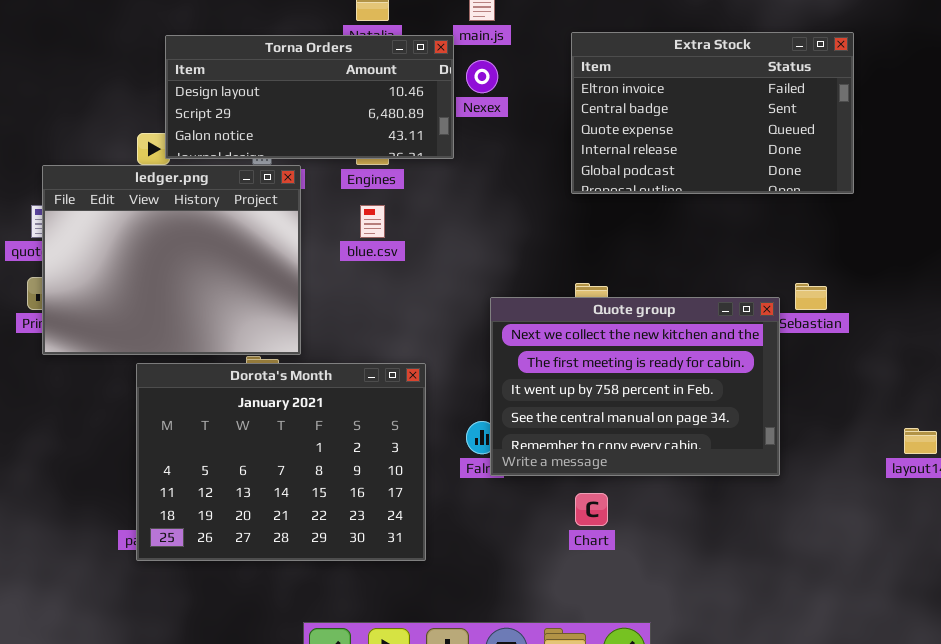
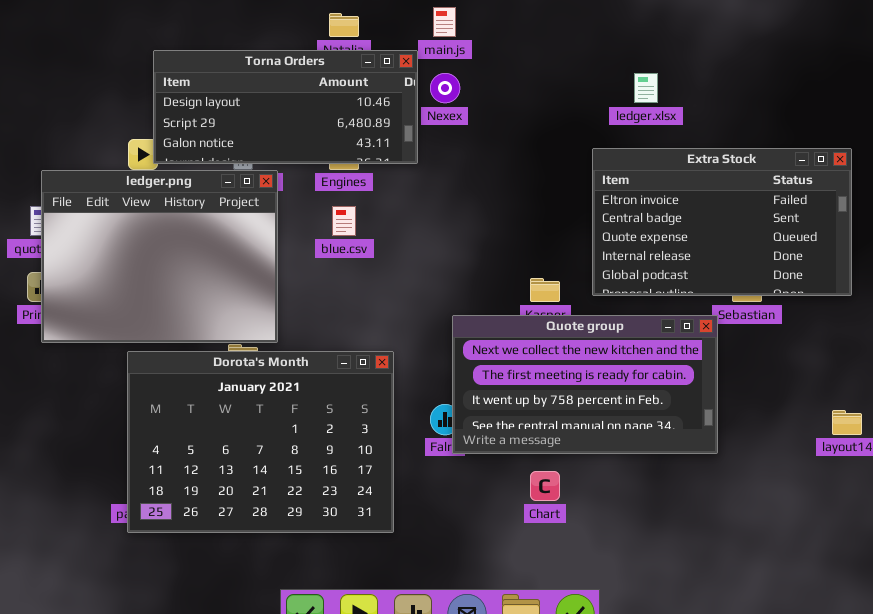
Extra Stock: [571,32,854,194] -> [592,148,852,296], moved
Quote group: [490,297,780,476] -> [452,315,718,454], resized

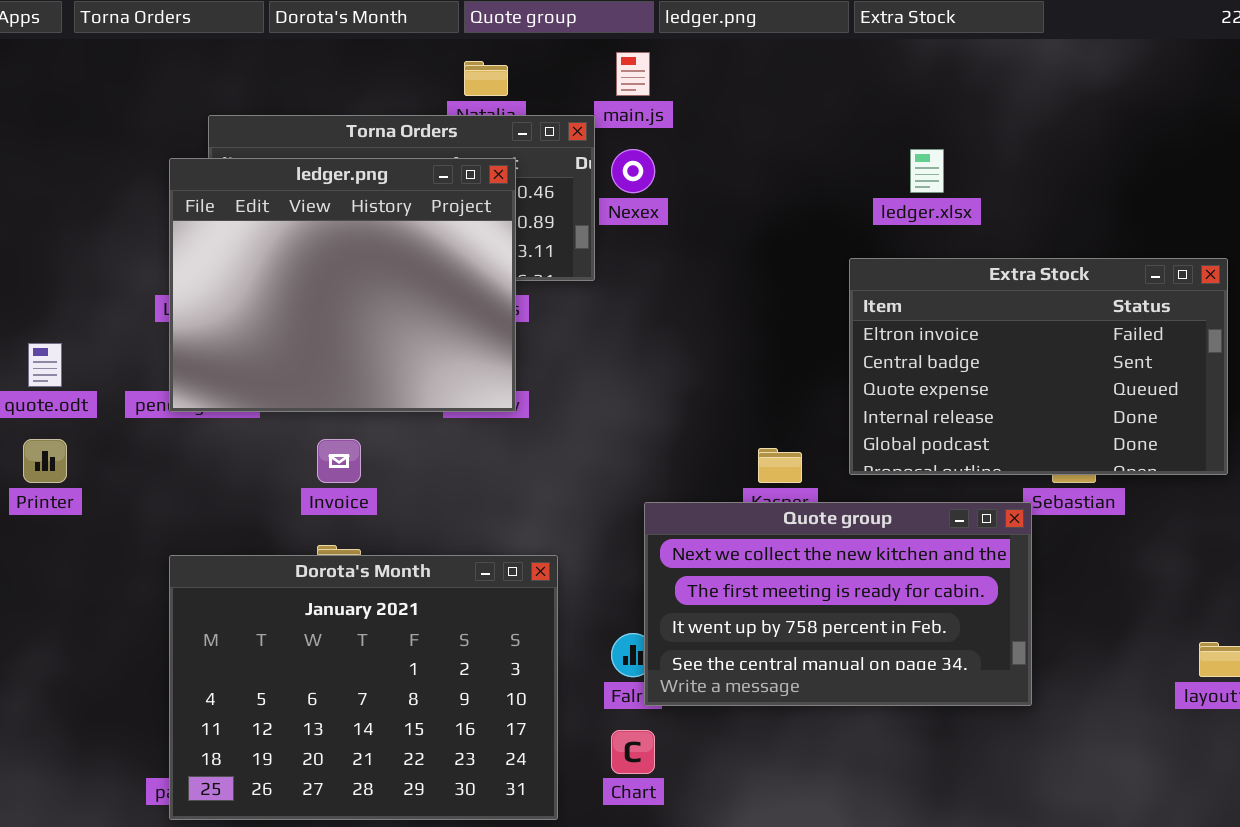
ledger.png: [41,170,278,343] -> [169,158,516,412], moved
Chart: [530,471,560,501] -> [611,730,655,774], moved

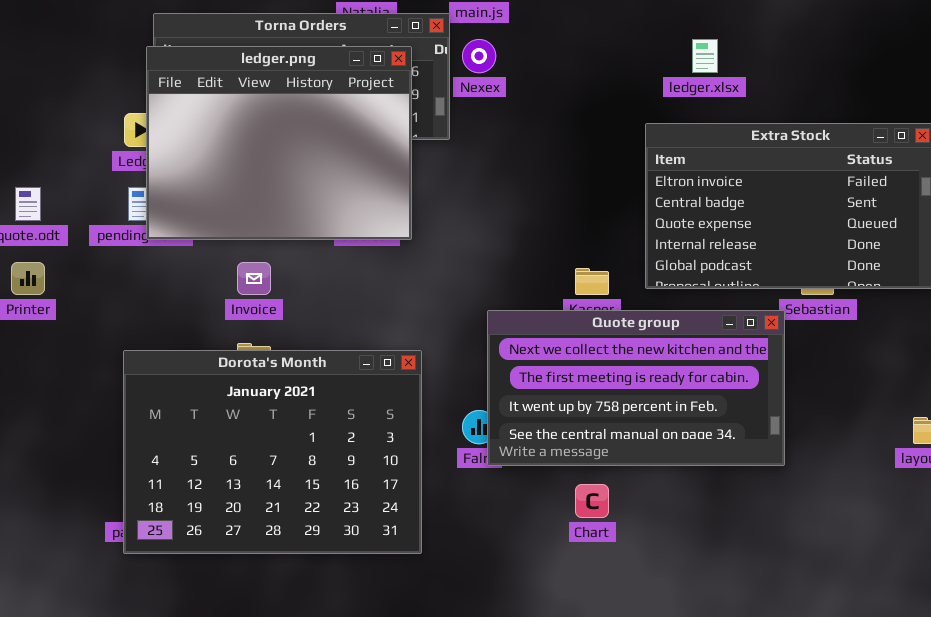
ledger.png: [169,158,516,412] -> [146,46,412,240], moved
Chart: [611,730,655,774] -> [575,484,609,518], moved

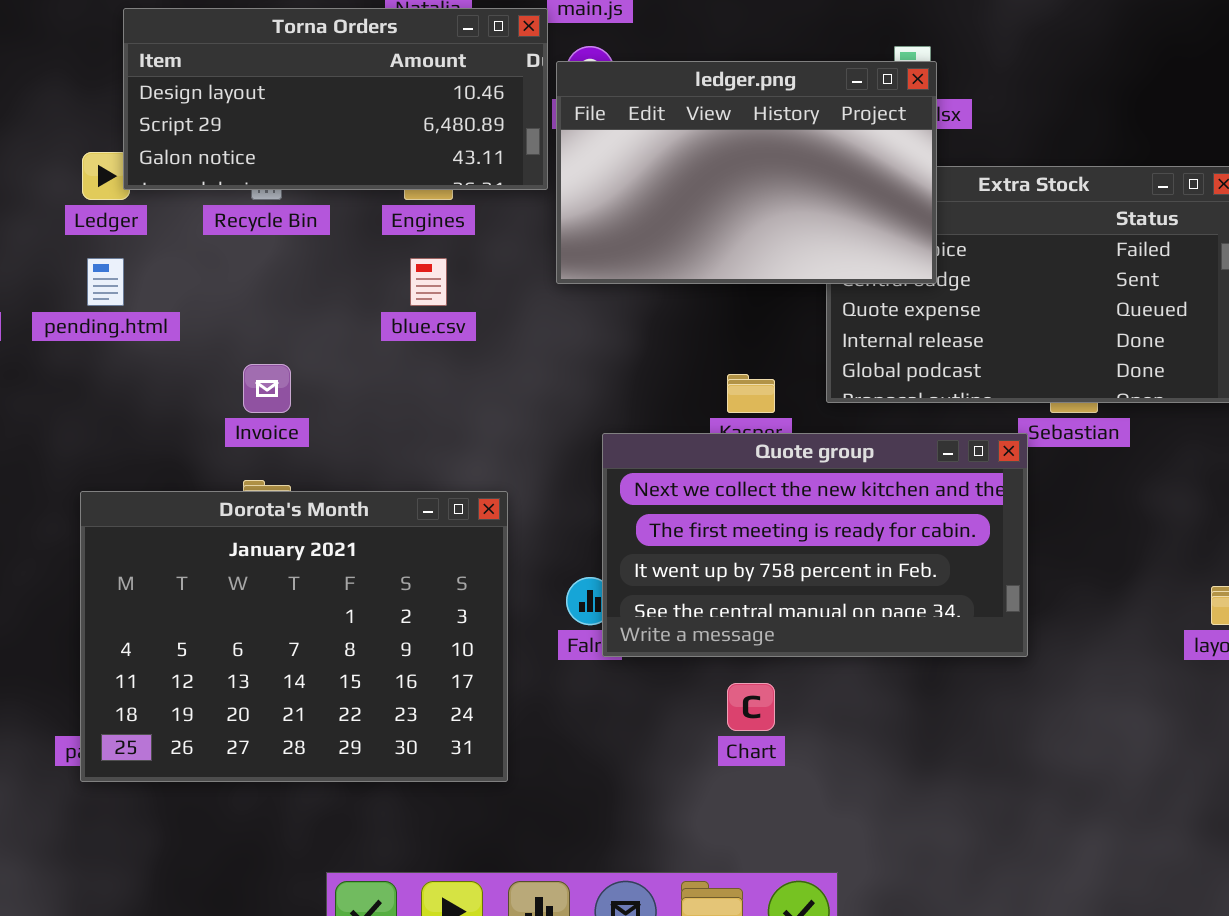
ledger.png: [146,46,412,240] -> [556,61,937,284], moved, resized

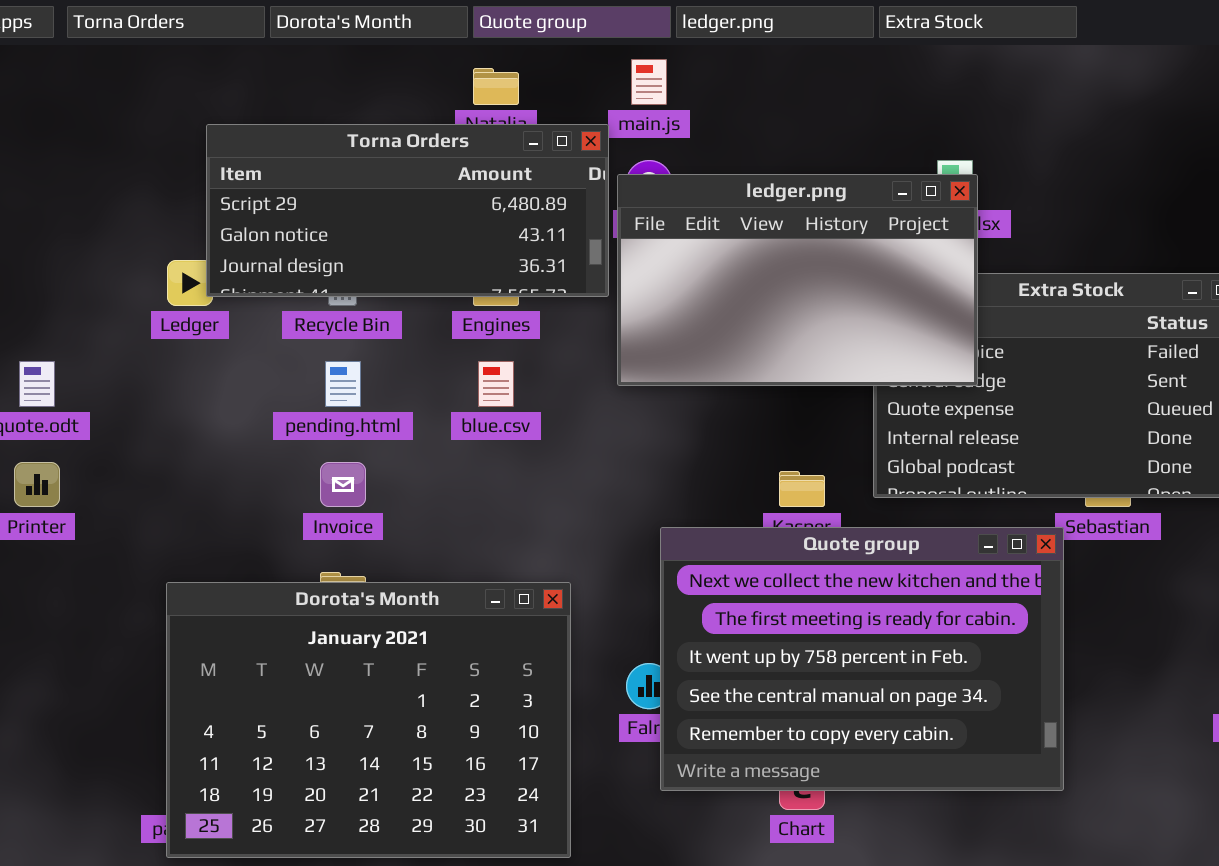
Torna Orders: [123,8,548,190] -> [206,124,609,297], scrolled down 1 row
pending.html: [87,258,124,306] -> [325,361,361,407], moved
Quote group: [602,433,1028,657] -> [660,527,1064,791], resized

